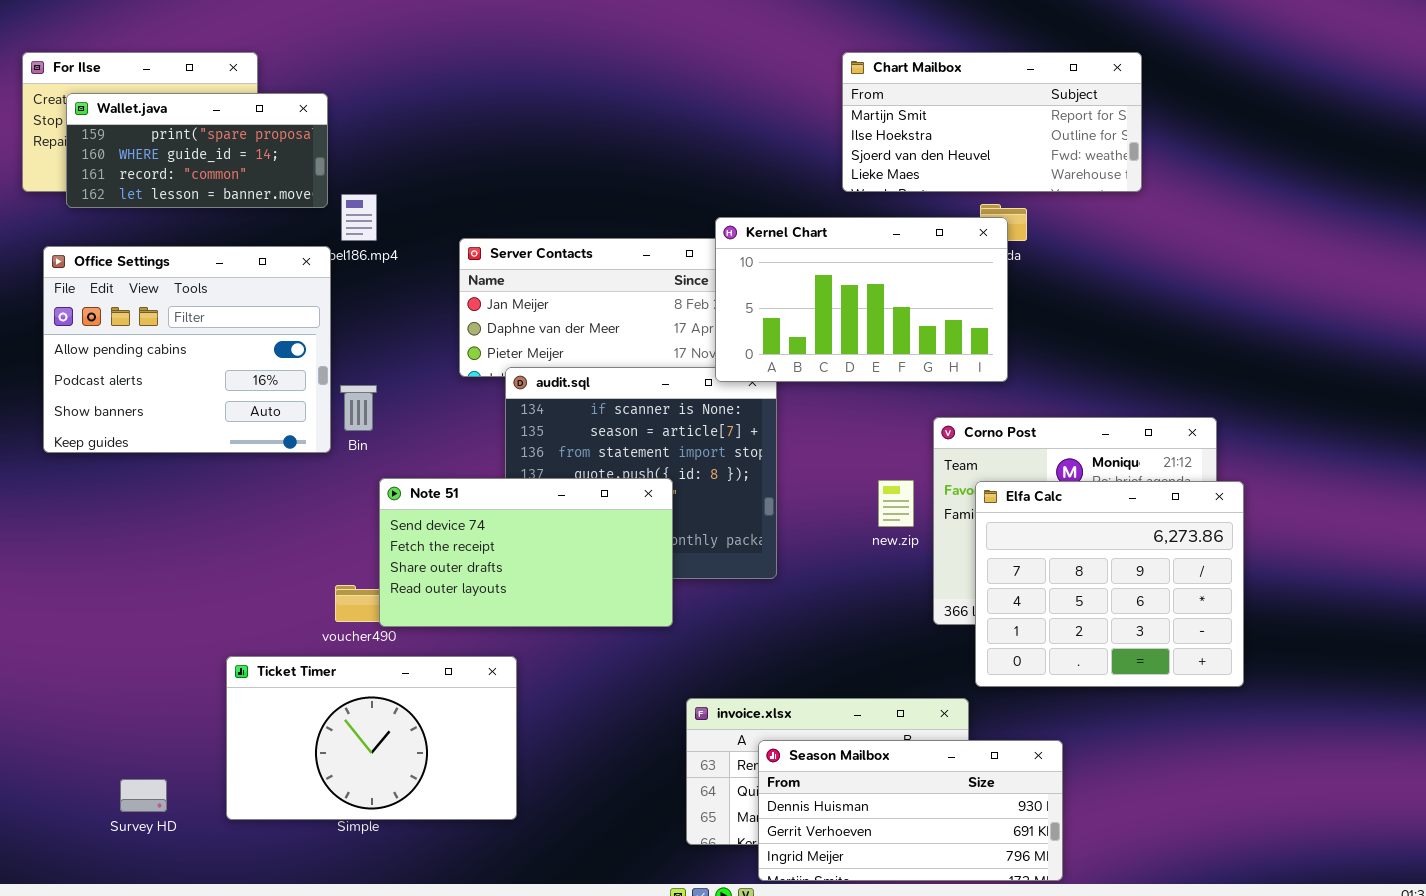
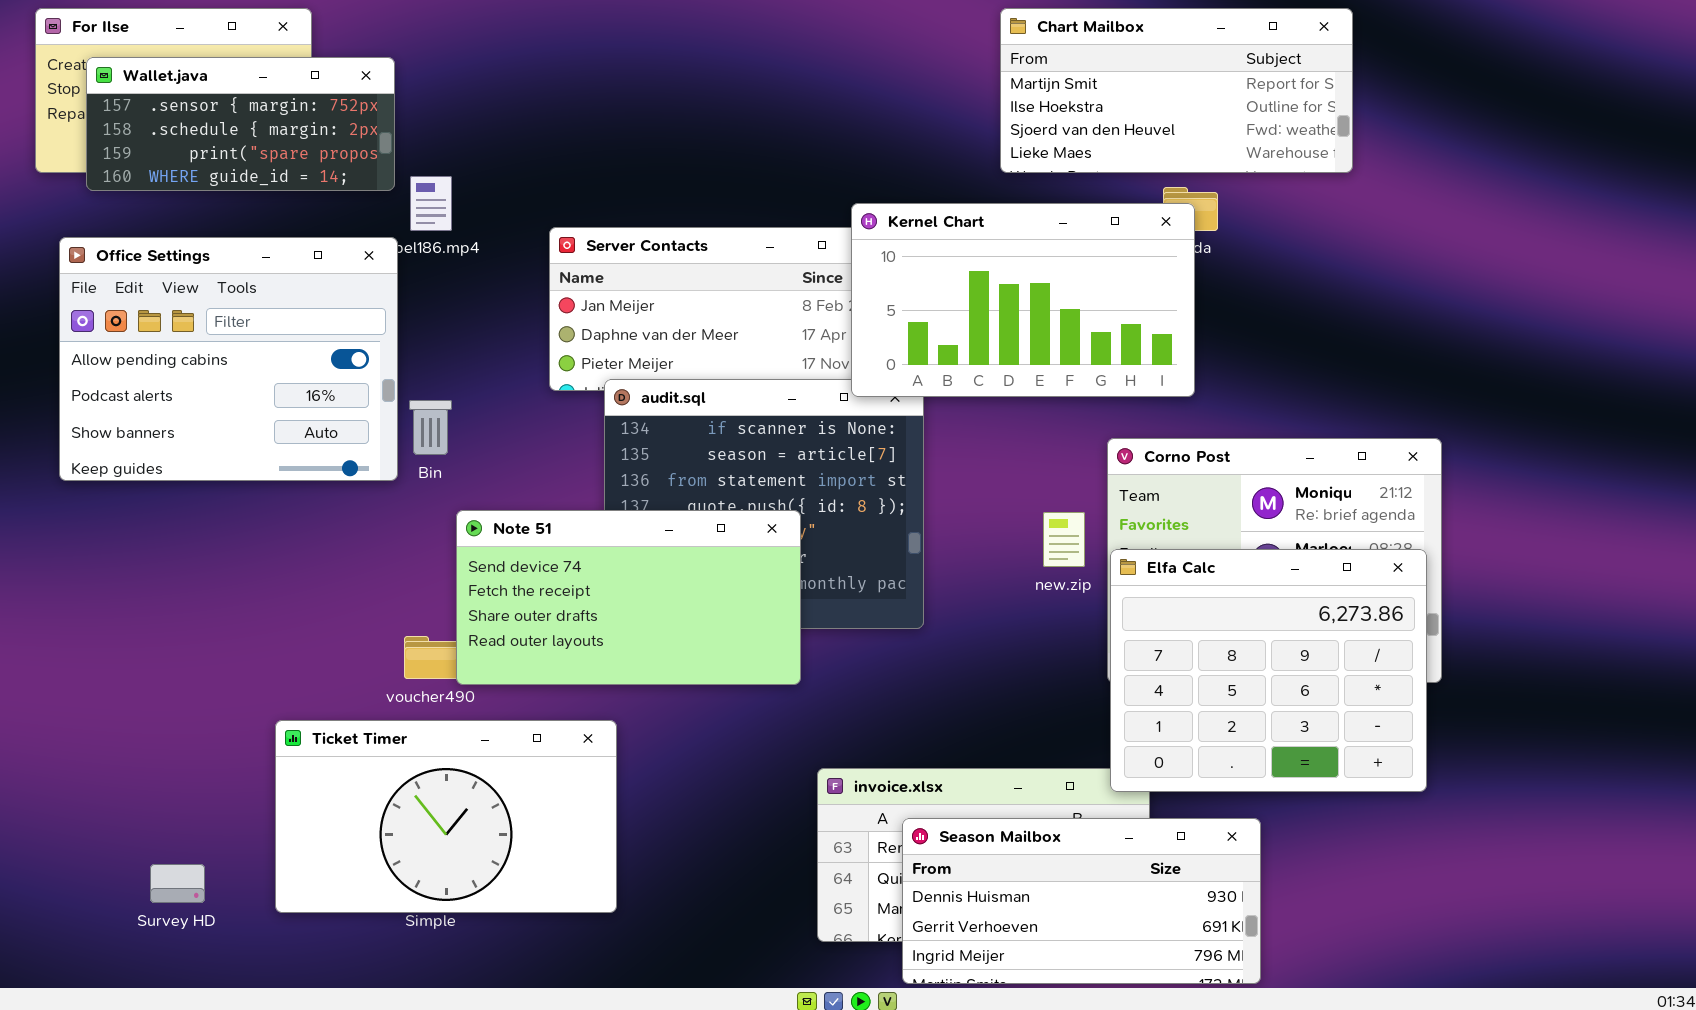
Wallet.java: [66,93,328,208] -> [86,57,395,191], scrolled up 2 rows
Elfa Calc: [975,481,1244,687] -> [1110,549,1427,792], moved

